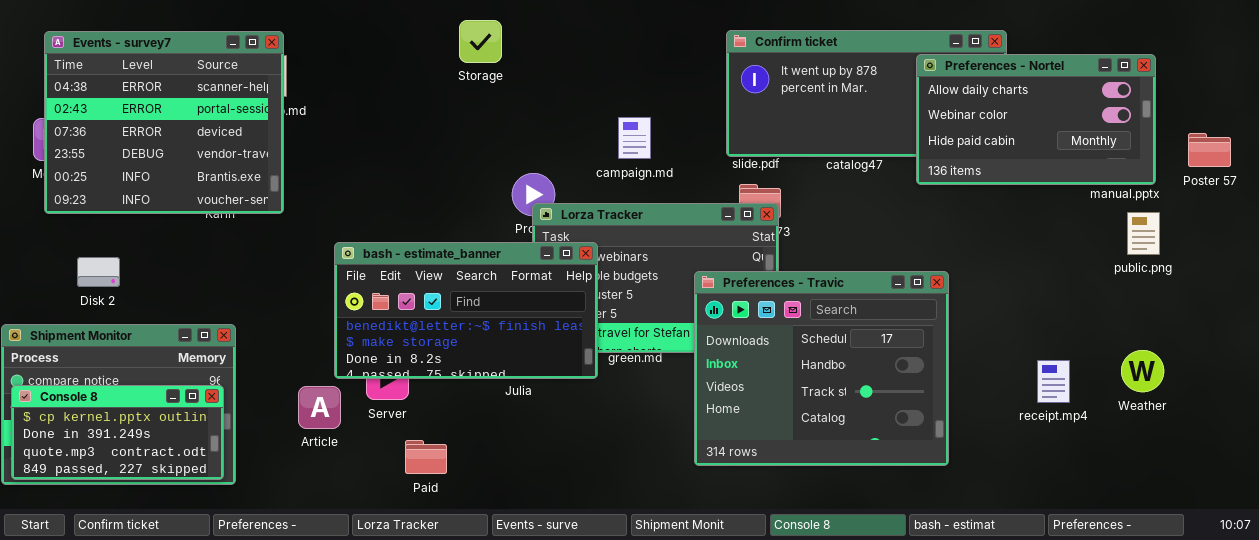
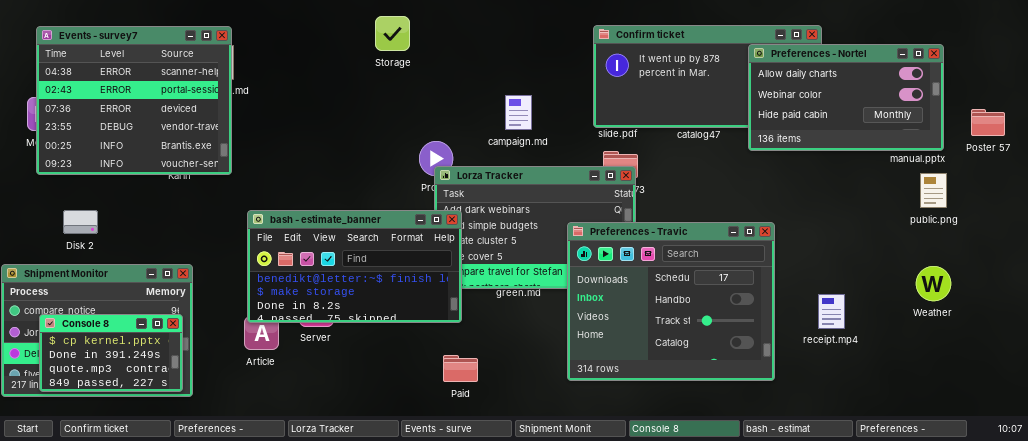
bash - estimate_banner: [334,242,598,379] -> [247,210,462,323], moved
Weather: [1121,350,1164,392] -> [916,266,951,301], moved
receipt.mp4: [1037,360,1070,403] -> [818,294,845,329], moved
Console 8: [11,385,224,480] -> [39,314,183,392], resized
Paid: [405,440,447,474] -> [443,355,478,382], moved

